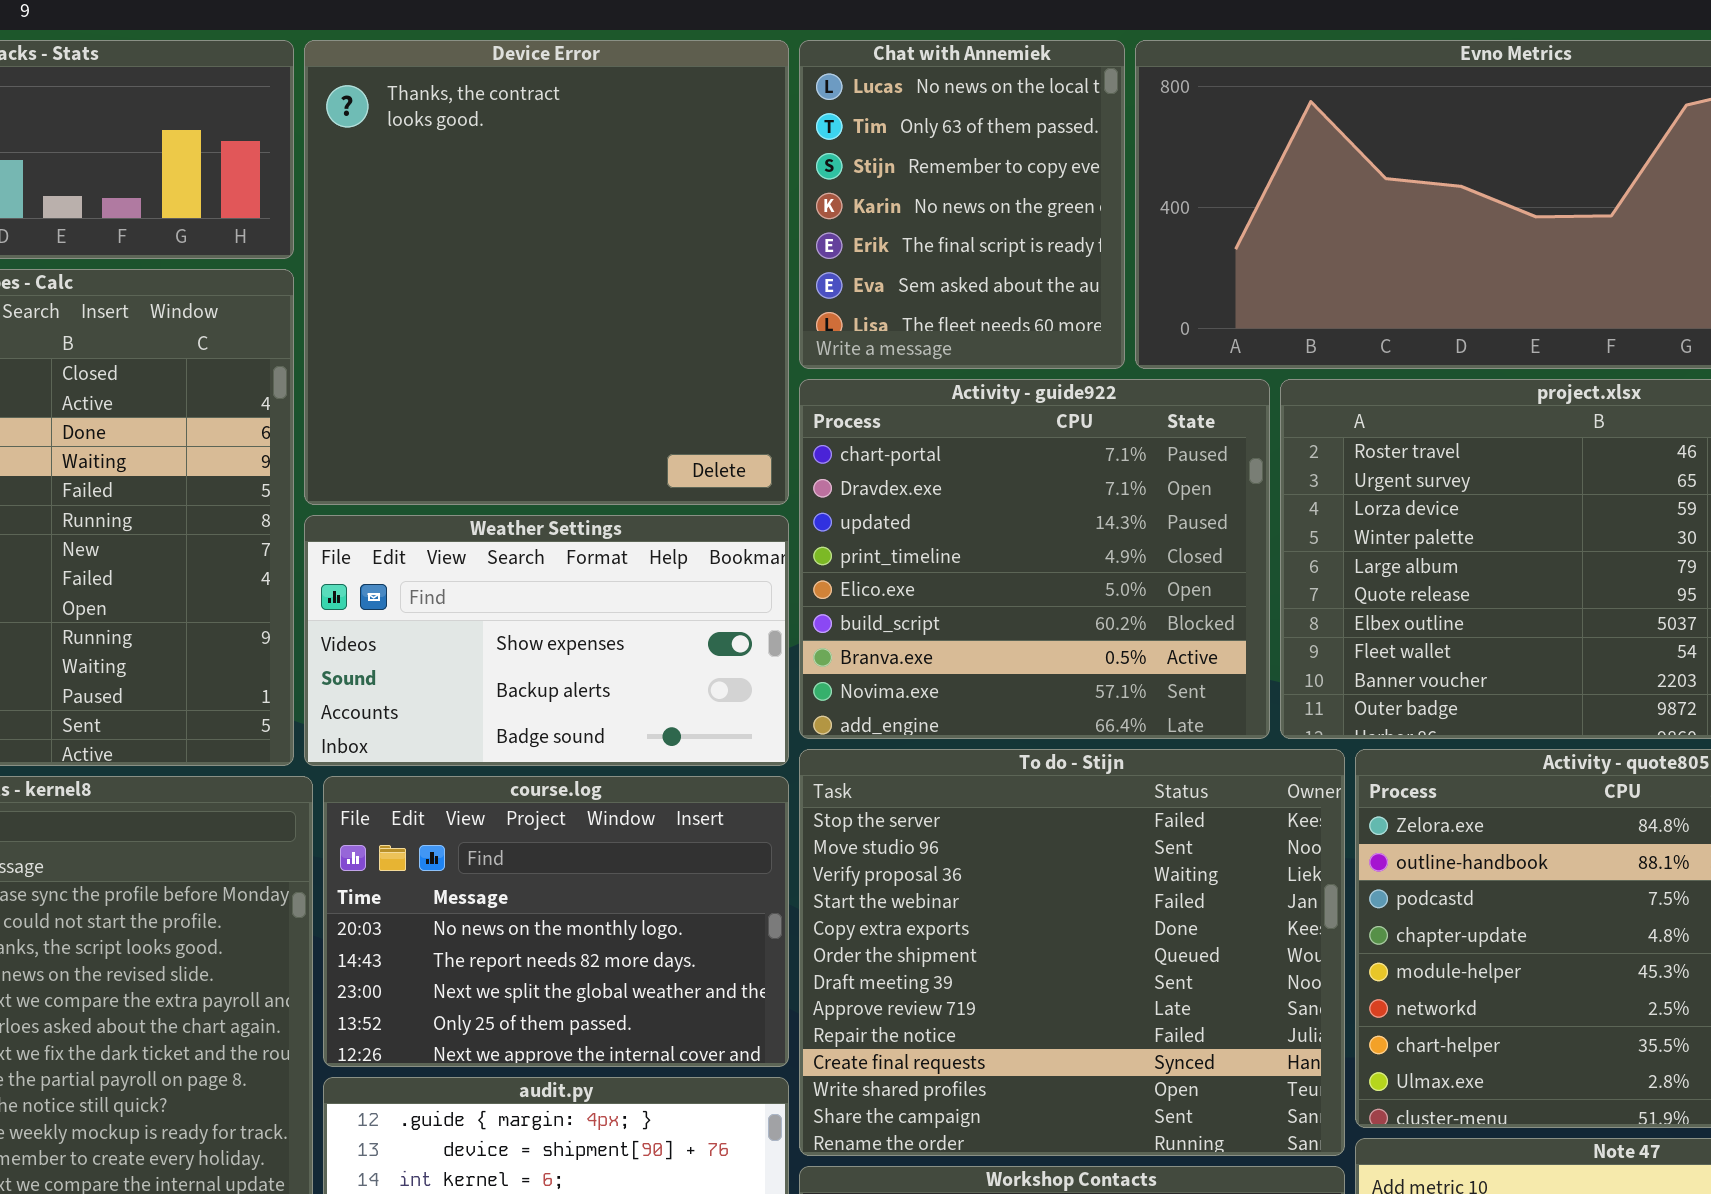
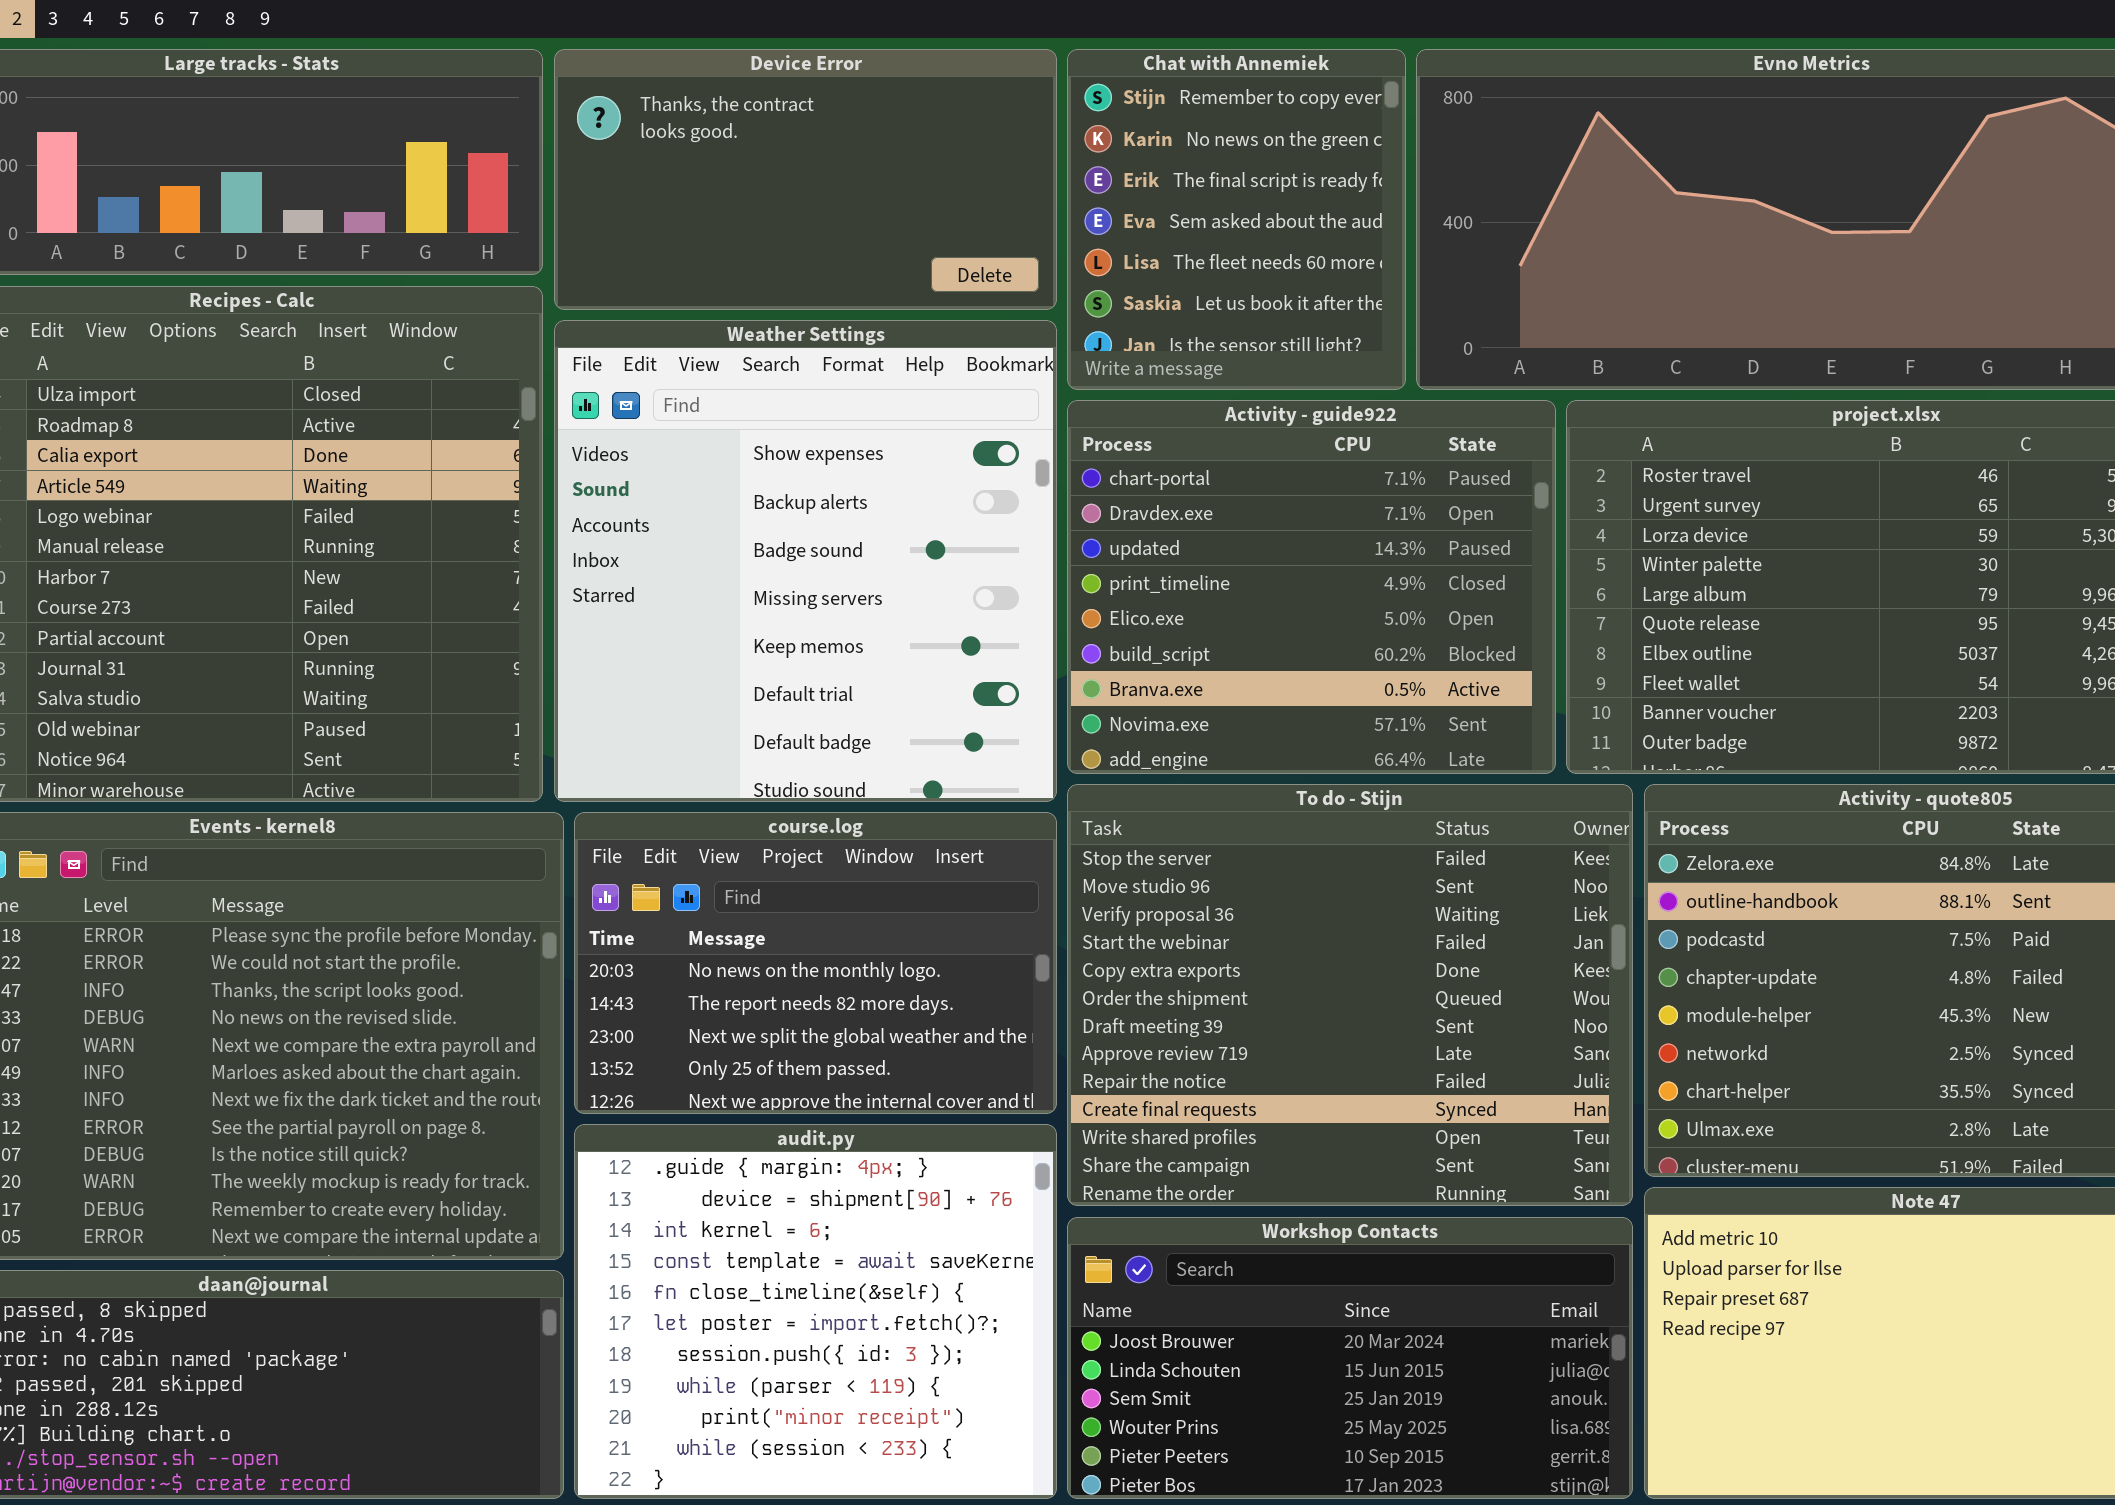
Device Error: [304,40,789,505] -> [554,49,1057,310], resized
Chat with Annemiek: [799,40,1125,369] -> [1067,49,1406,390], scrolled down 2 rows
Weather Settings: [304,515,789,766] -> [554,320,1057,802], resized

